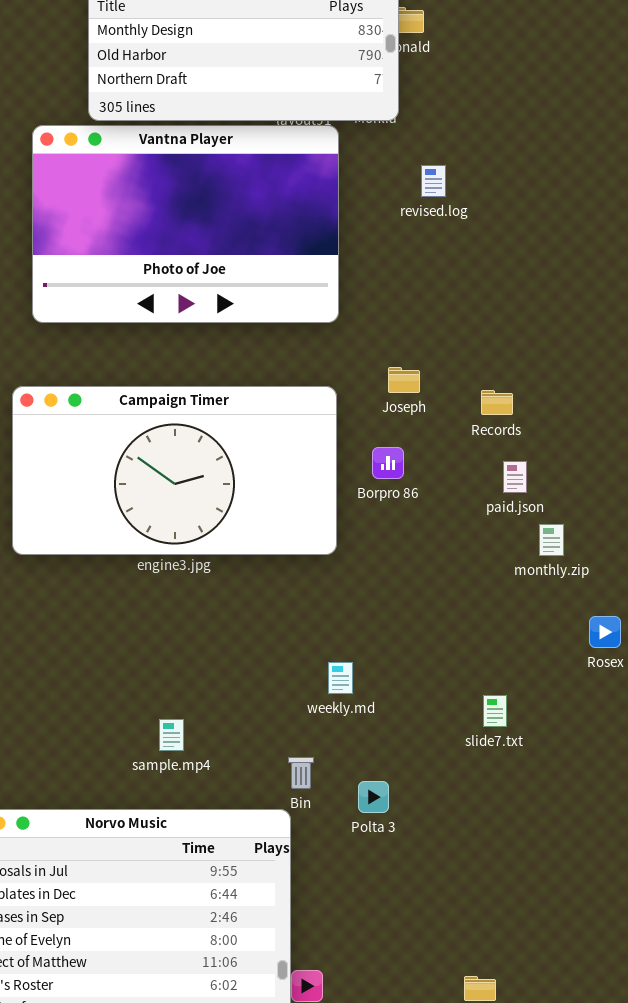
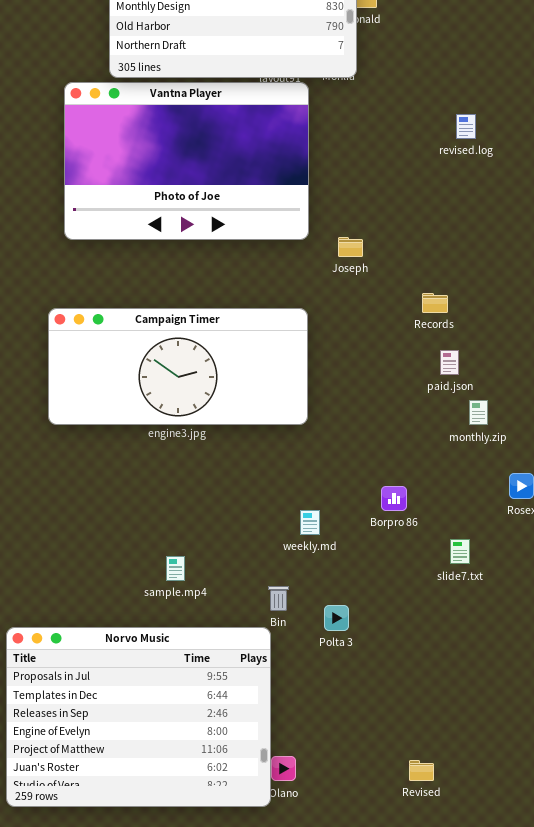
revised.log: [421,165,446,197] -> [456,114,476,139], moved
Joseph: [388,367,420,393] -> [338,237,363,257], moved
Campaign Timer: [12,386,337,555] -> [48,308,308,425], resized
Borpro 86: [372,447,404,479] -> [381,486,407,511], moved
slide7.txt: [483,695,507,727] -> [450,539,470,564], moved

